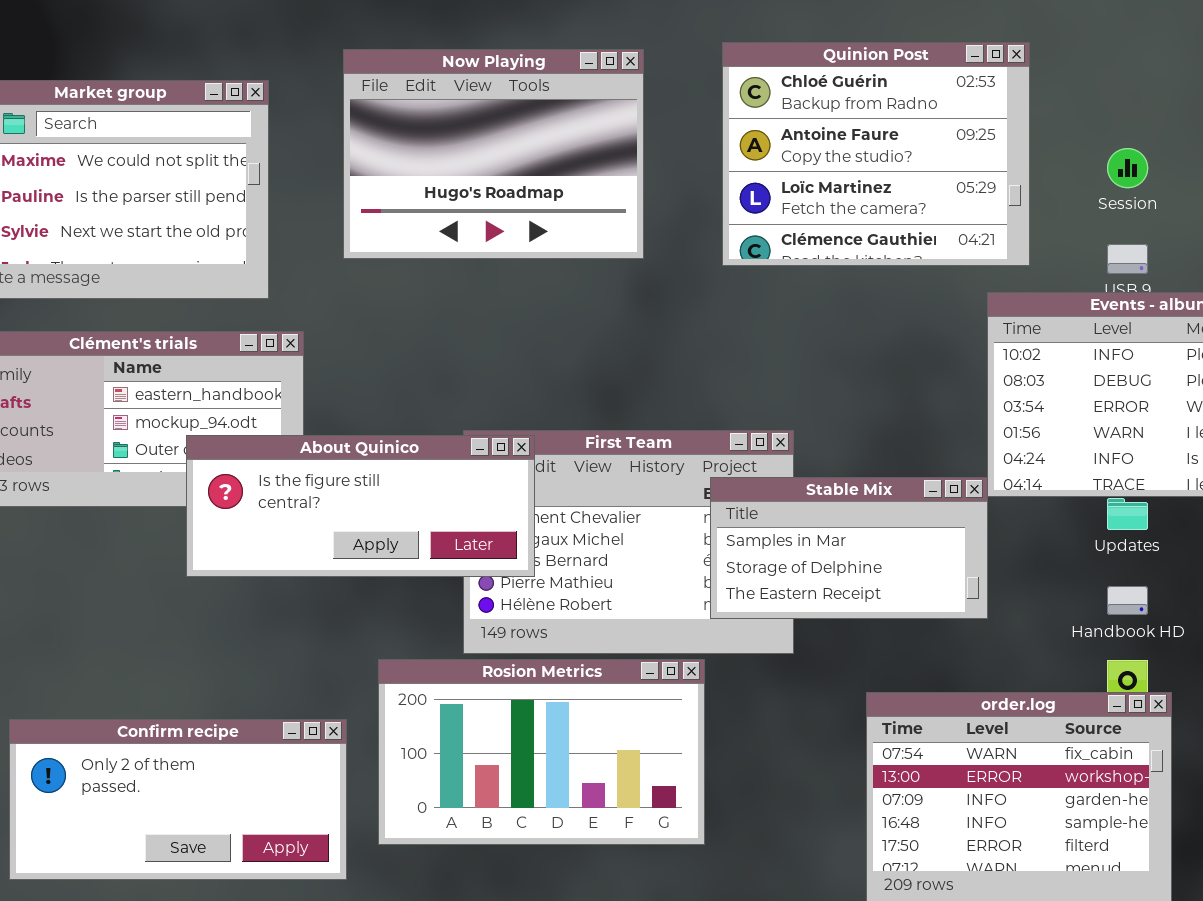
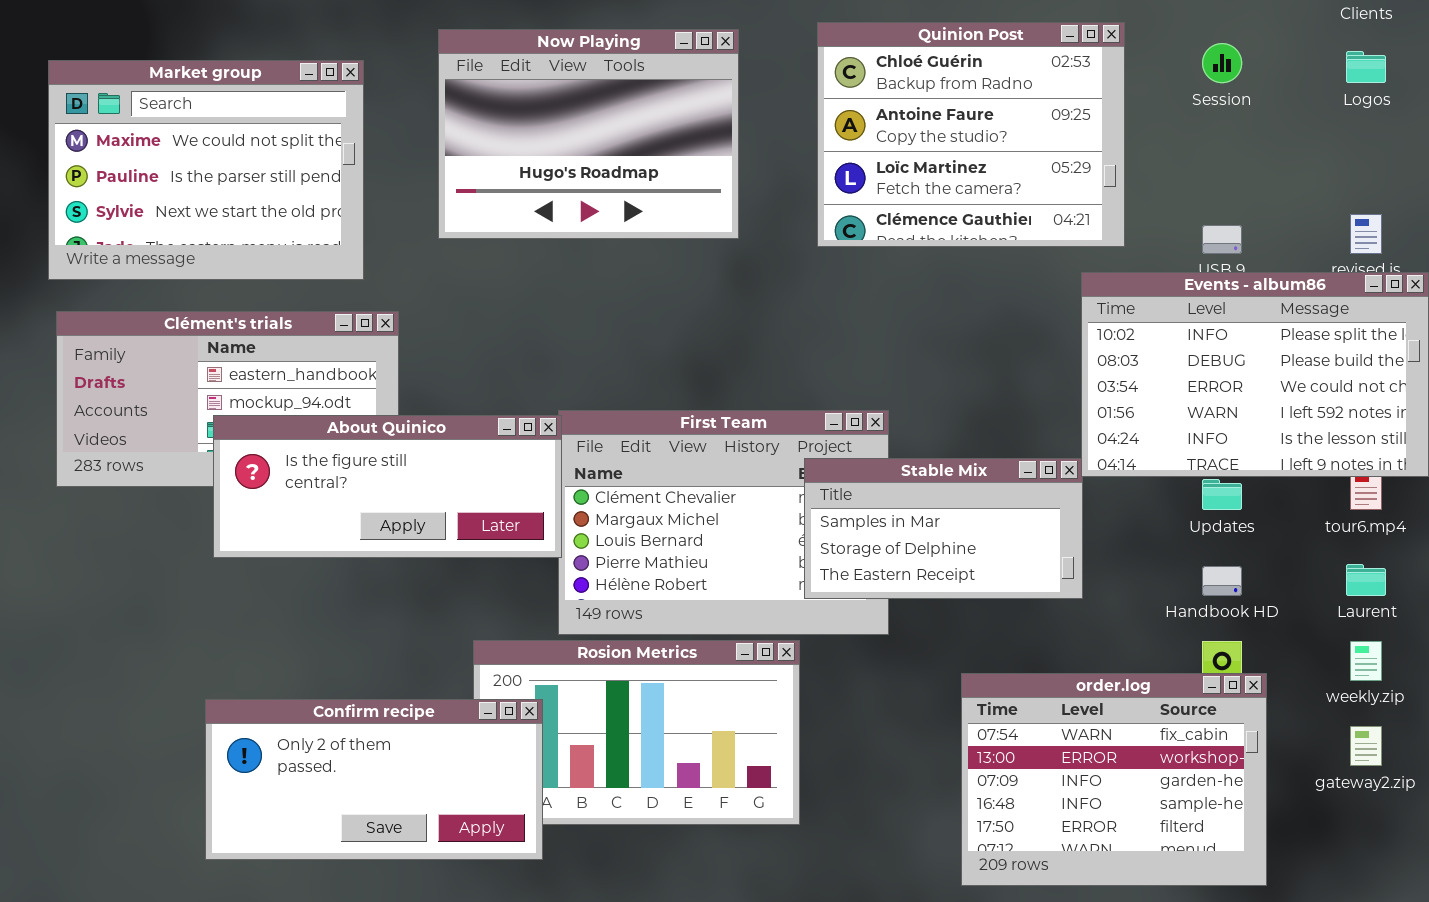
Session: [1107,148,1148,188] -> [1202,43,1242,83], moved
About Quinico: [186,435,535,577] -> [213,415,562,558], moved
Confirm recipe: [9,719,347,880] -> [205,699,543,860], moved

